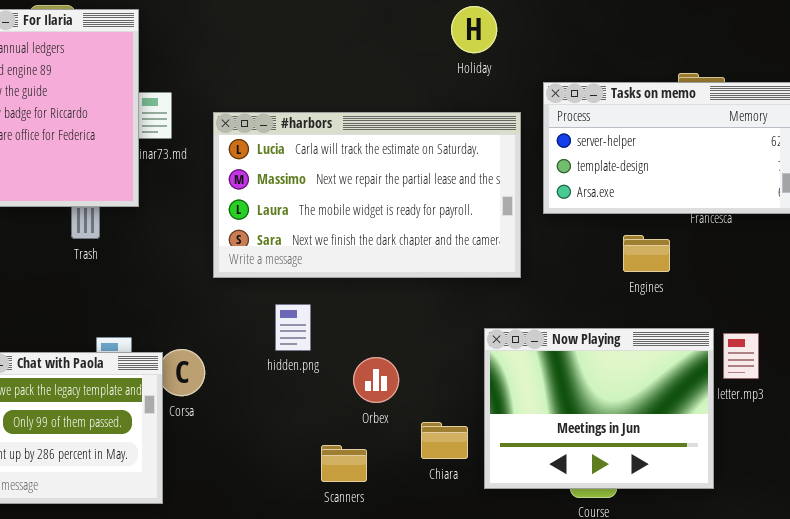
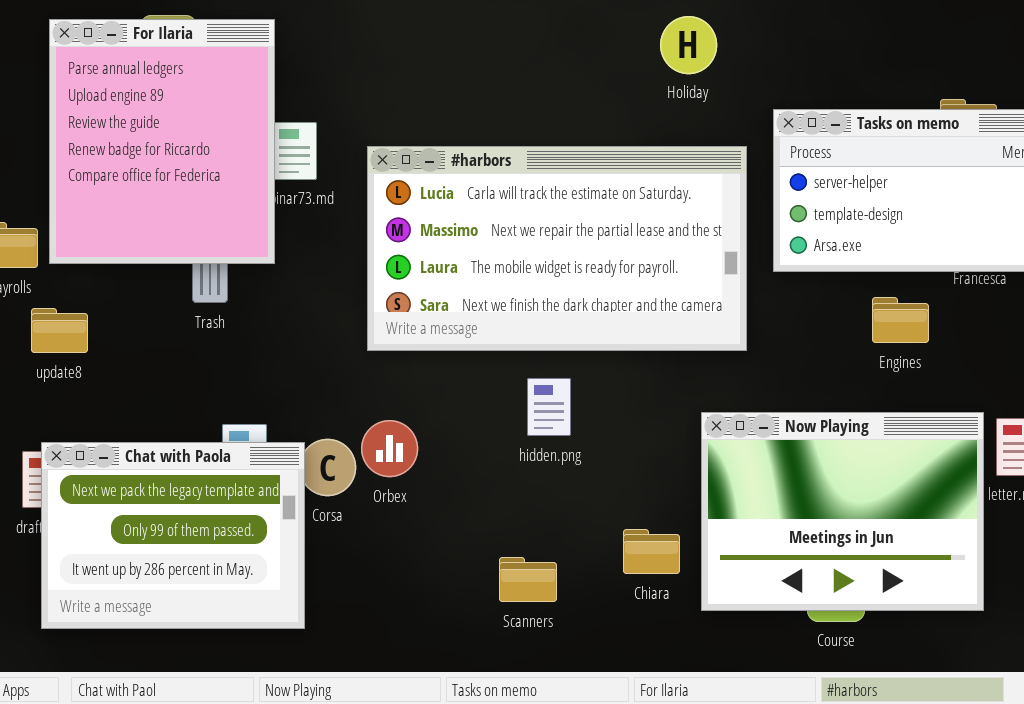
hidden.png: [275,304,311,351] -> [527,378,571,436], moved
Orbex: [353,357,399,403] -> [361,420,418,477], moved

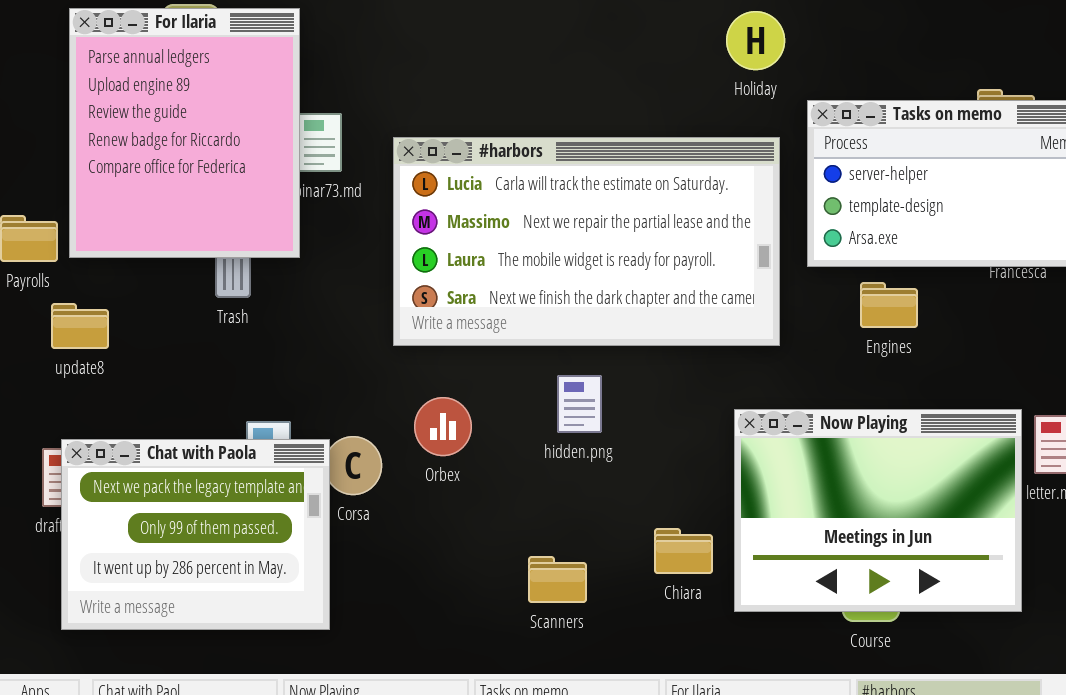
Holiday: [660,16,717,74] -> [726,11,785,70], moved
Engines: [872,297,929,343] -> [860,282,918,328], moved
Orbex: [361,420,418,477] -> [414,397,472,456], moved

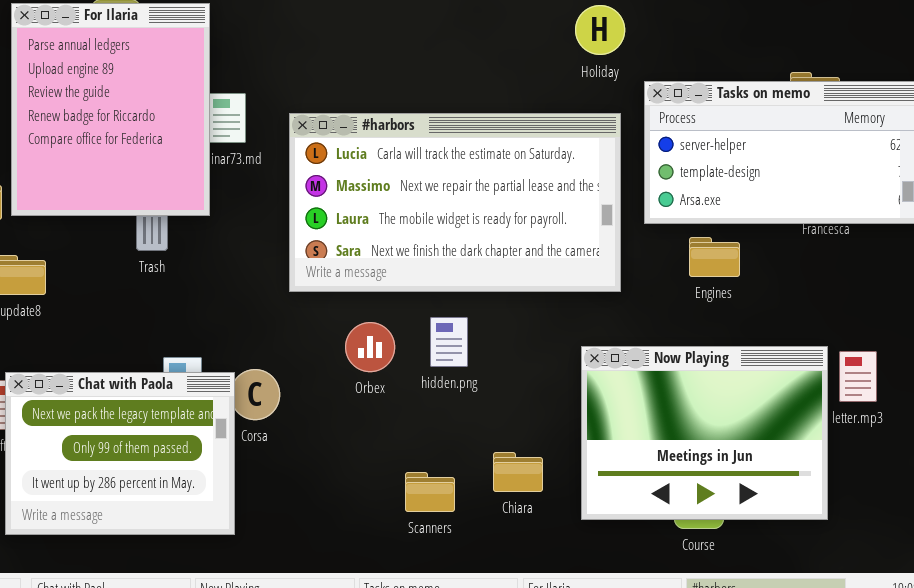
Orbex: [414,397,472,456] -> [345,322,395,372], moved
Chiara: [654,528,713,574] -> [493,452,543,492], moved

